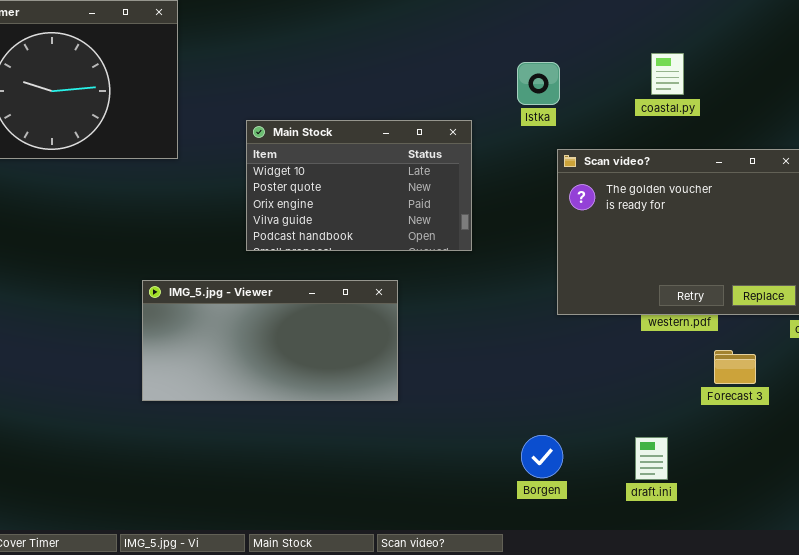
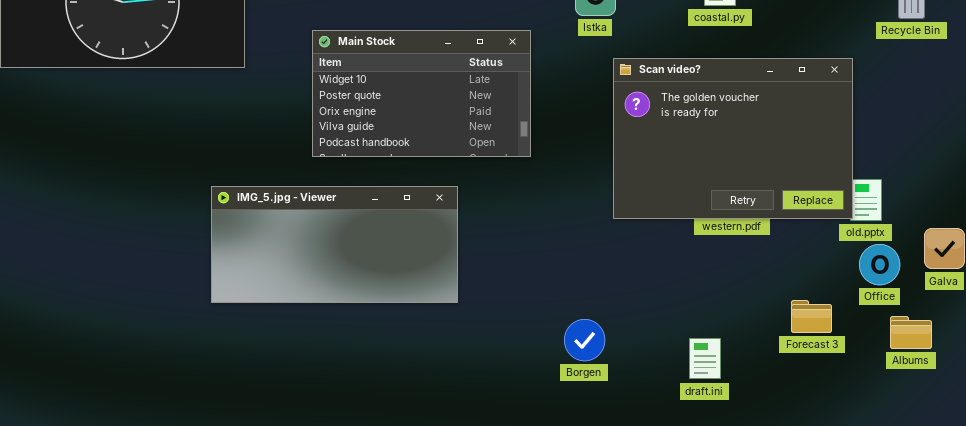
Forecast 3: [714,350,756,384] -> [791,300,832,333], moved
Borgen: [521,435,563,478] -> [564,319,605,361], moved

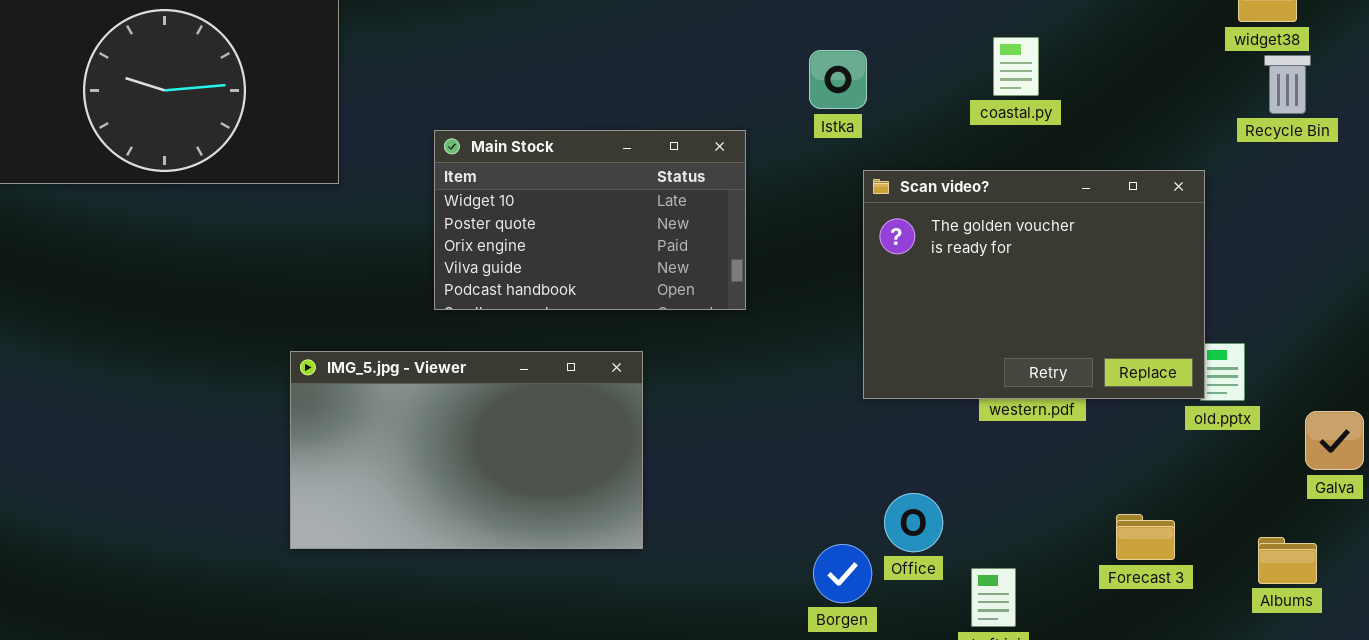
IMG_5.jpg - Viewer: [211,186,458,303] -> [290,351,643,549], resized
Office: [859,244,900,285] -> [884,493,943,552], moved
Borgen: [564,319,605,361] -> [813,544,872,603], moved

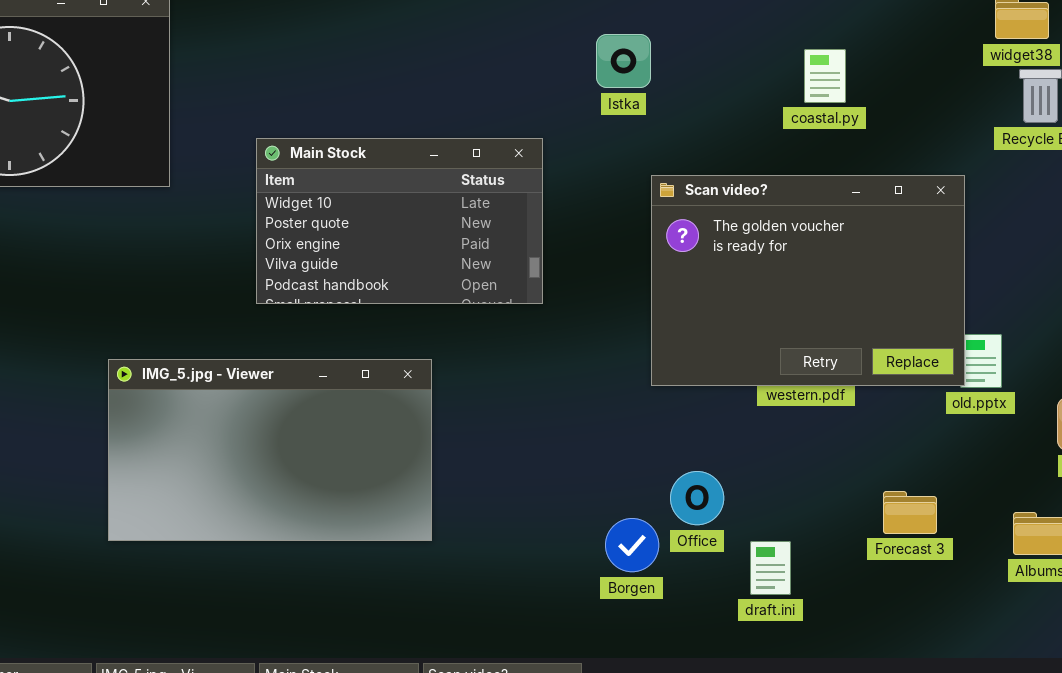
coastal.py: [993,37,1039,96] -> [804,49,846,103], moved
Istka: [809,50,867,109] -> [596,34,651,88], moved
IMG_5.jpg - Viewer: [290,351,643,549] -> [108,359,432,541], moved

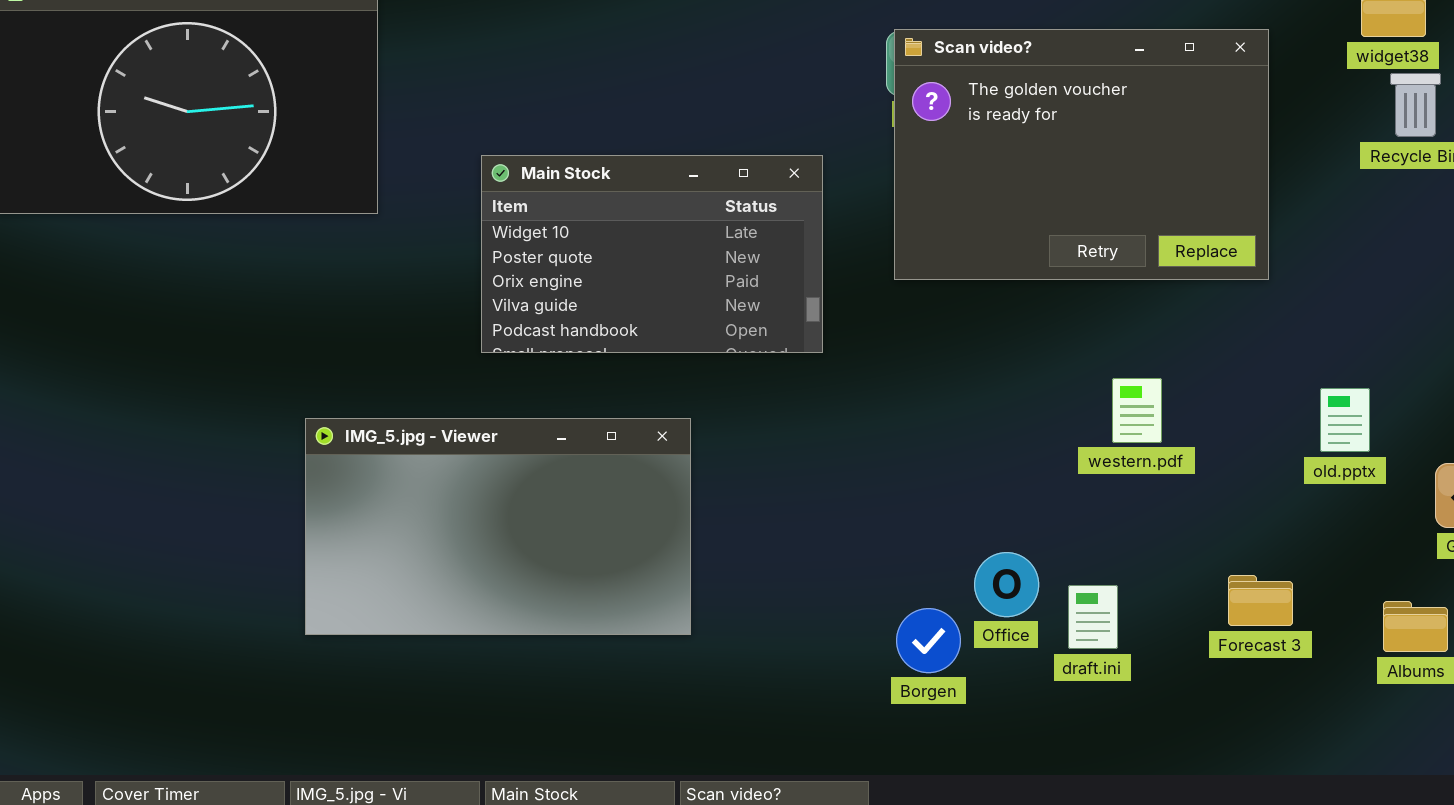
Scan video?: [651,175,965,386] -> [894,29,1269,280], moved
draft.ini: [750,541,791,595] -> [1068,585,1118,649], moved

